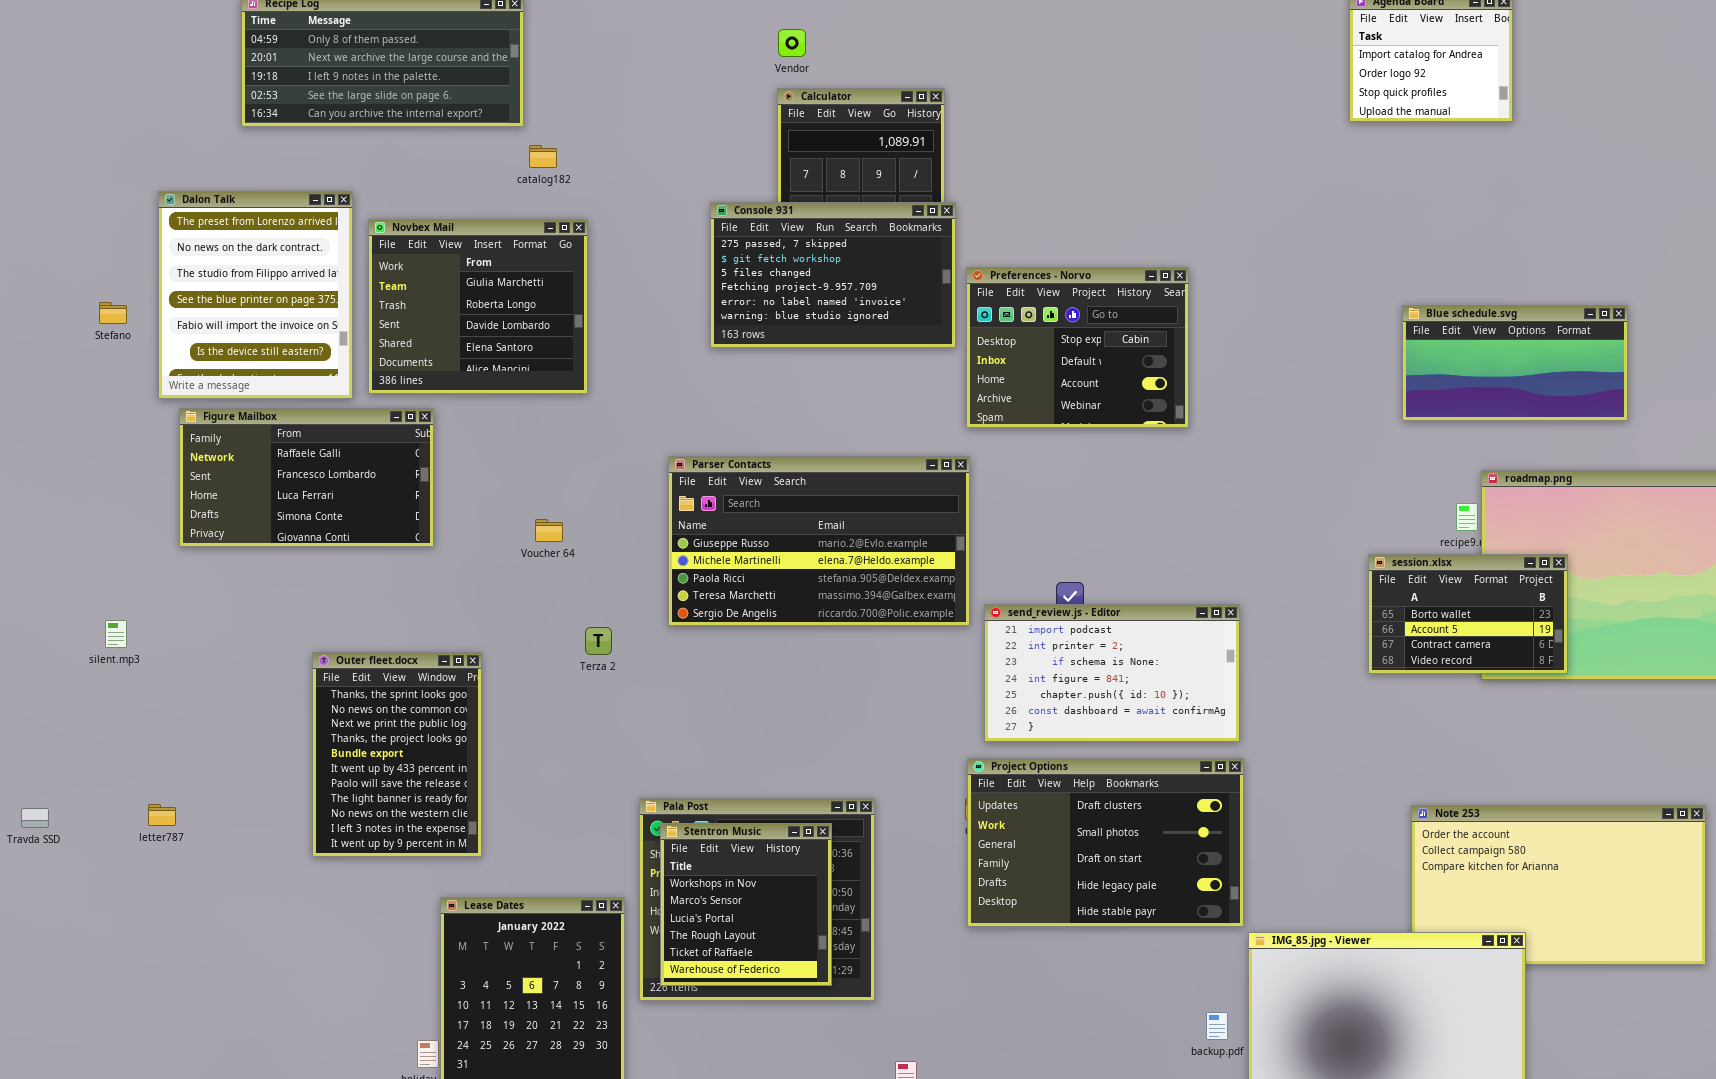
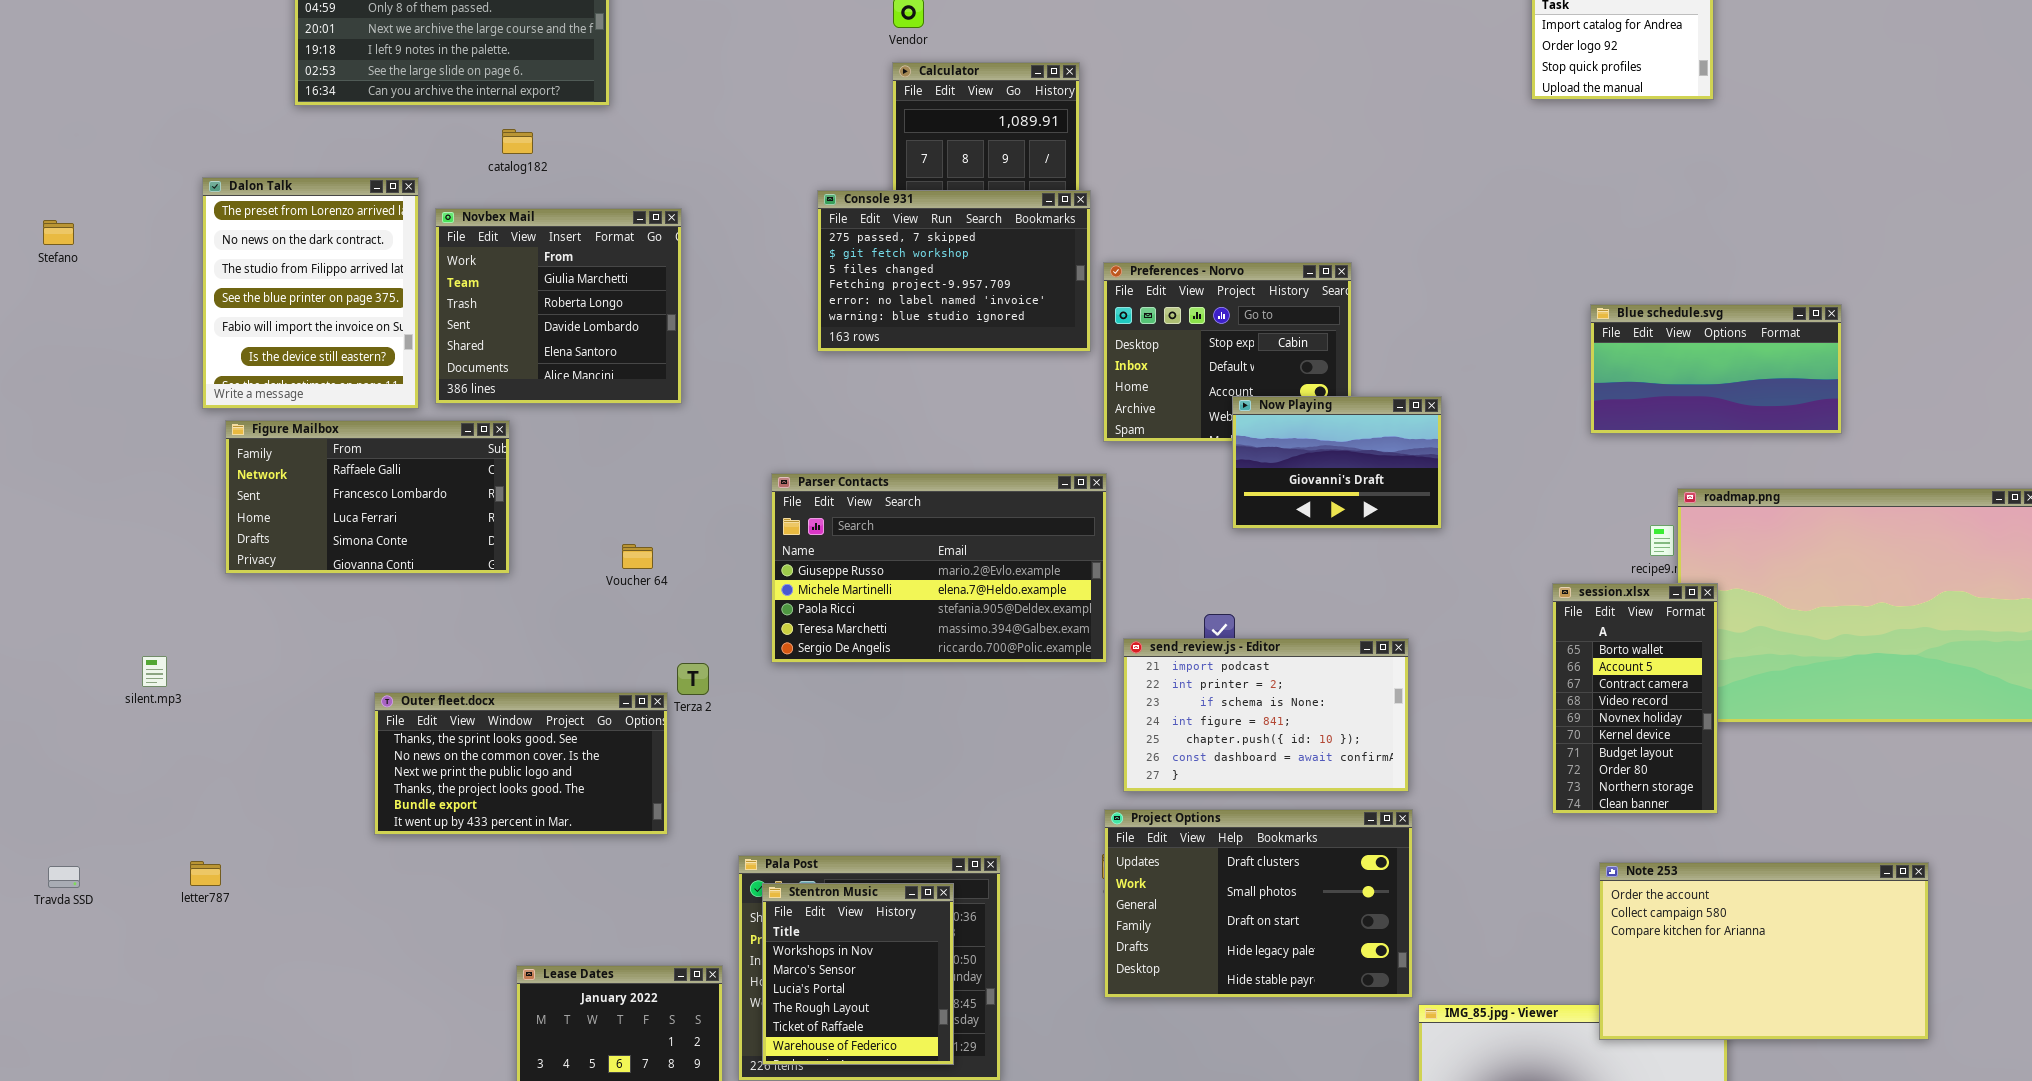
catalog182: [529,145,557,168] -> [502,129,533,154], moved
Stefano: [99,302,127,324] -> [43,220,74,245], moved
Now Playing: none -> [1232,396,1442,529], opened
session.xlsx: [1368,554,1568,674] -> [1552,583,1718,814], resized
Outer fleet.docx: [312,652,482,857] -> [374,692,668,835], resized
Note 253: [1411,805,1706,965] -> [1599,862,1929,1040], raised

